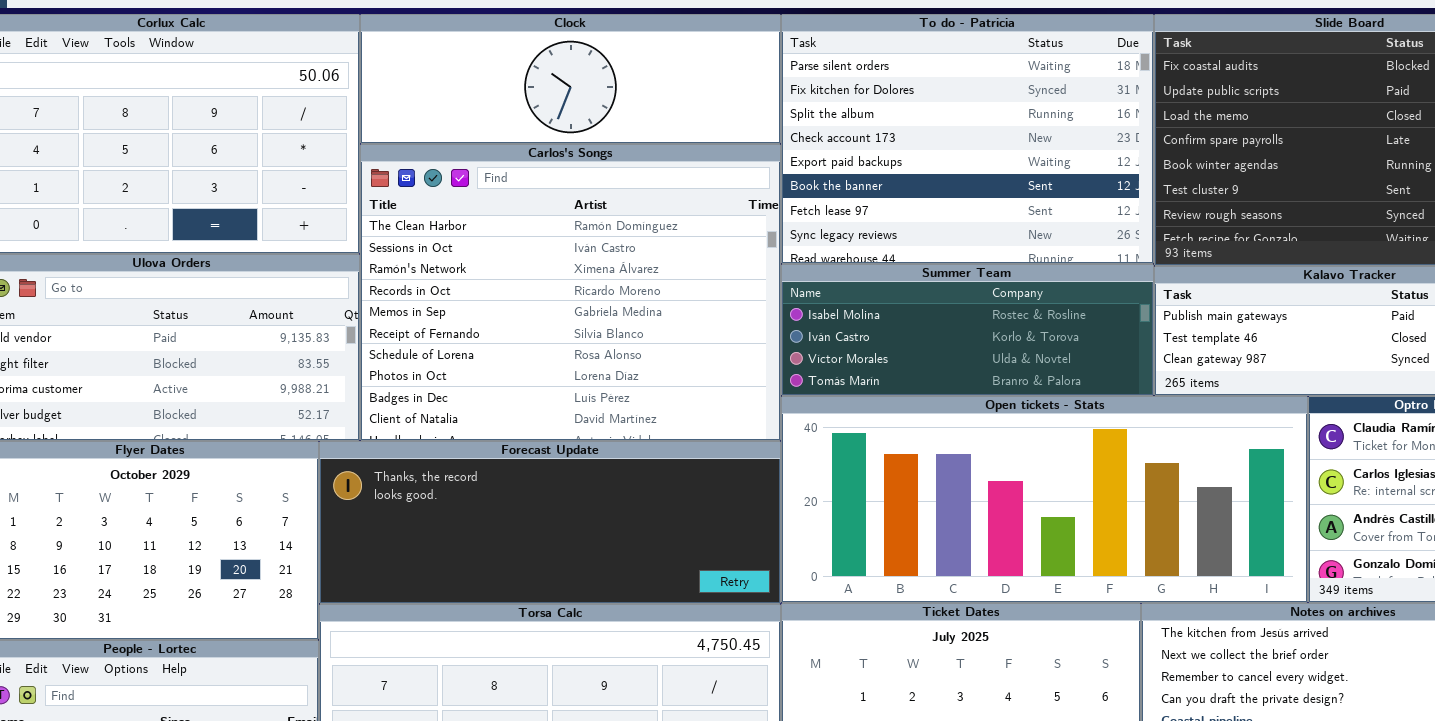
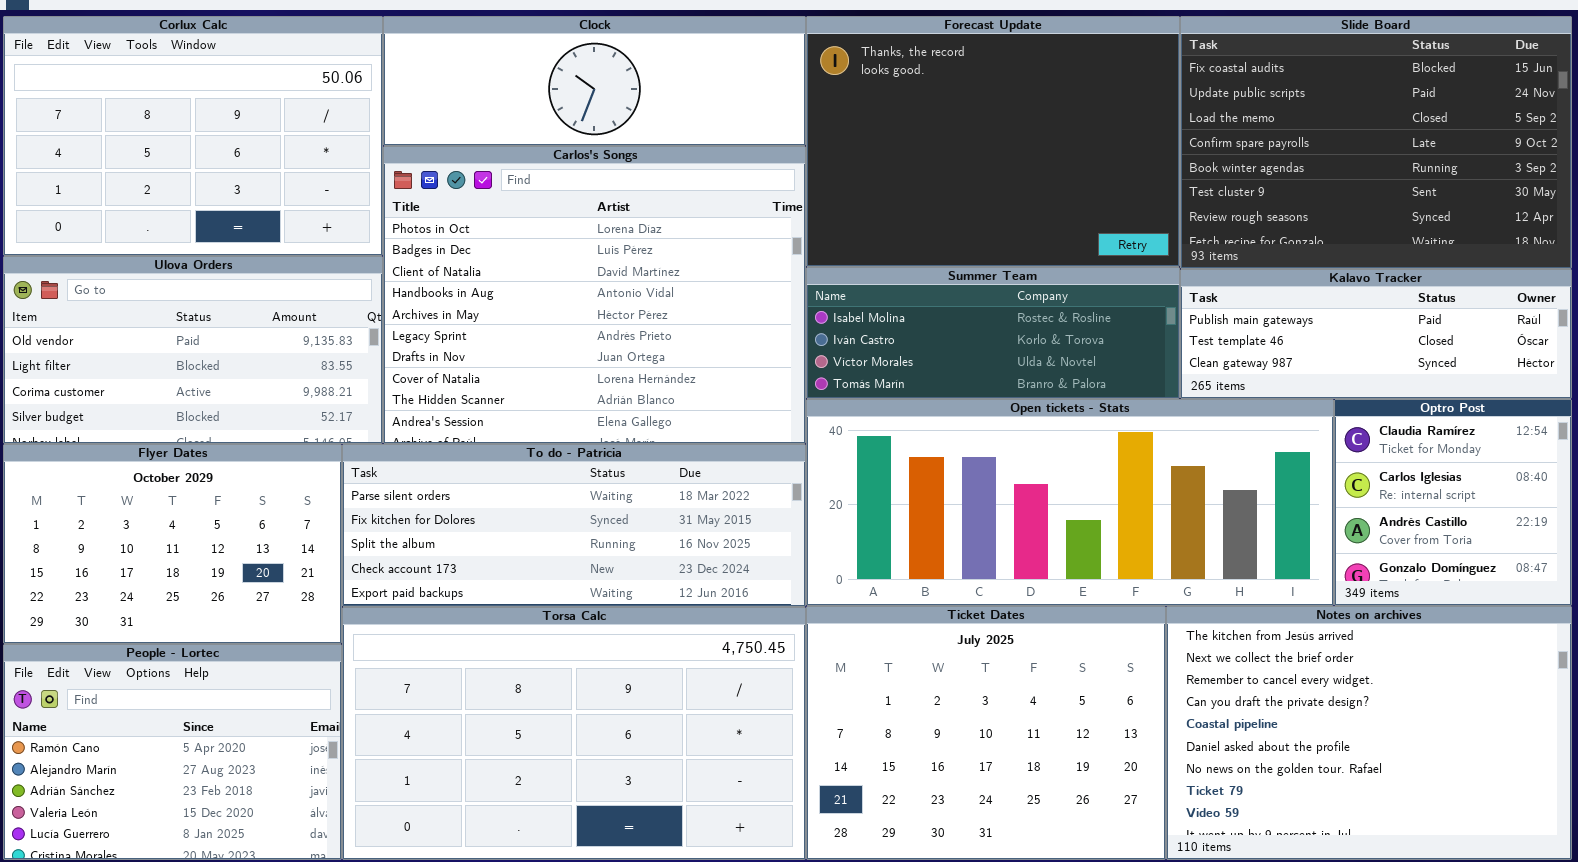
To do - Patricia: [781,14,1154,264] -> [342,444,806,607], moved, resized
Carlos's Songs: [360,144,781,441] -> [383,146,806,444], scrolled down 7 rows
Forecast Update: [319,441,781,604] -> [806,16,1180,267], moved, resized

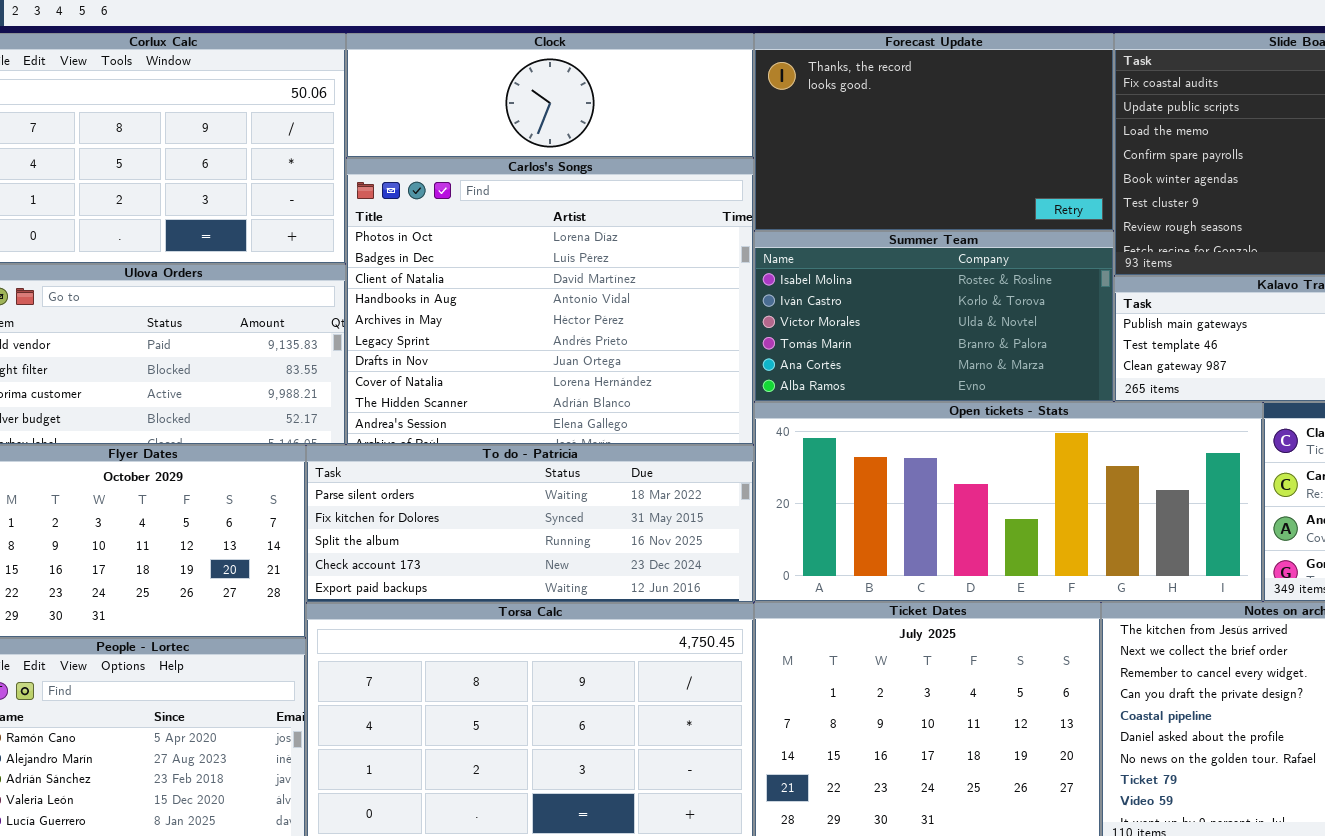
Forecast Update: [806,16,1180,267] -> [754,33,1114,231], resized
Summer Team: [806,267,1180,399] -> [754,231,1114,402], resized

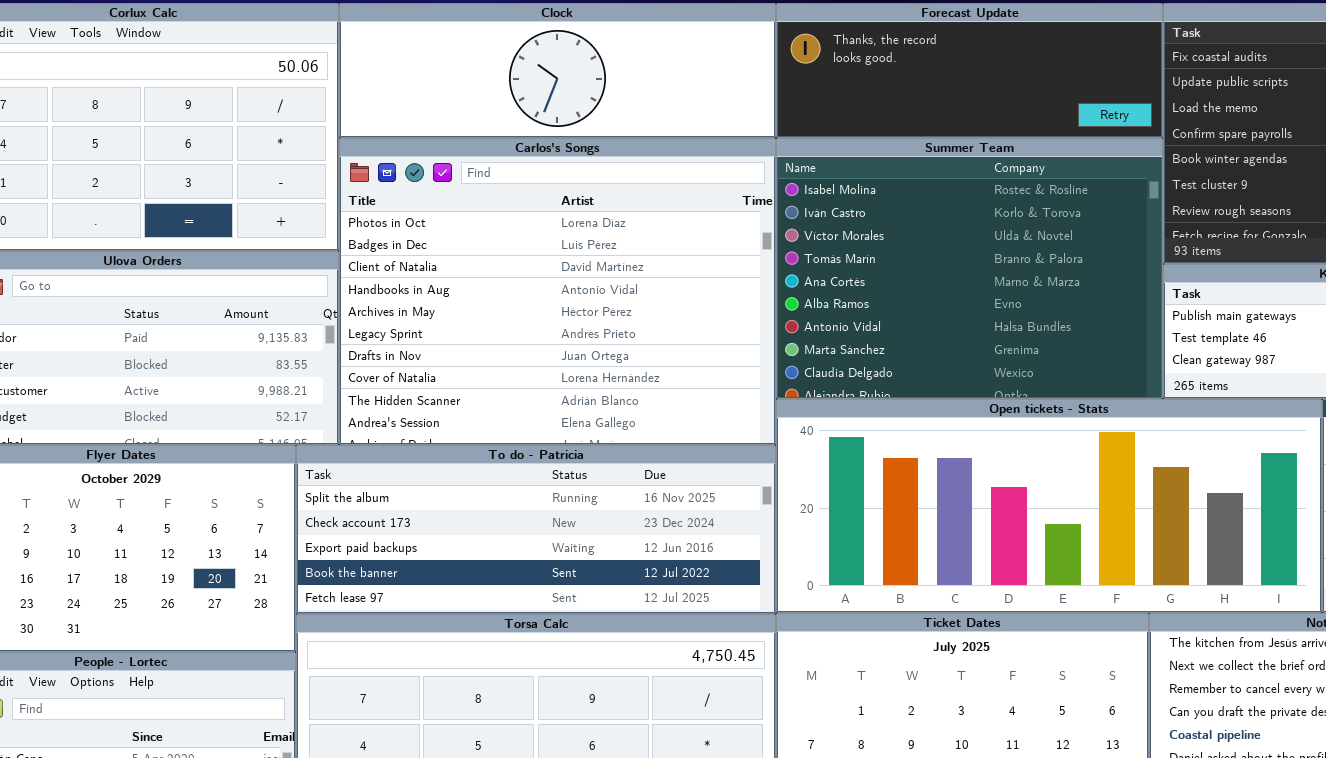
Forecast Update: [754,33,1114,231] -> [776,3,1163,138], resized
Summer Team: [754,231,1114,402] -> [776,138,1163,399], resized
To do - Patricia: [306,445,754,603] -> [296,445,776,614], scrolled down 2 rows

